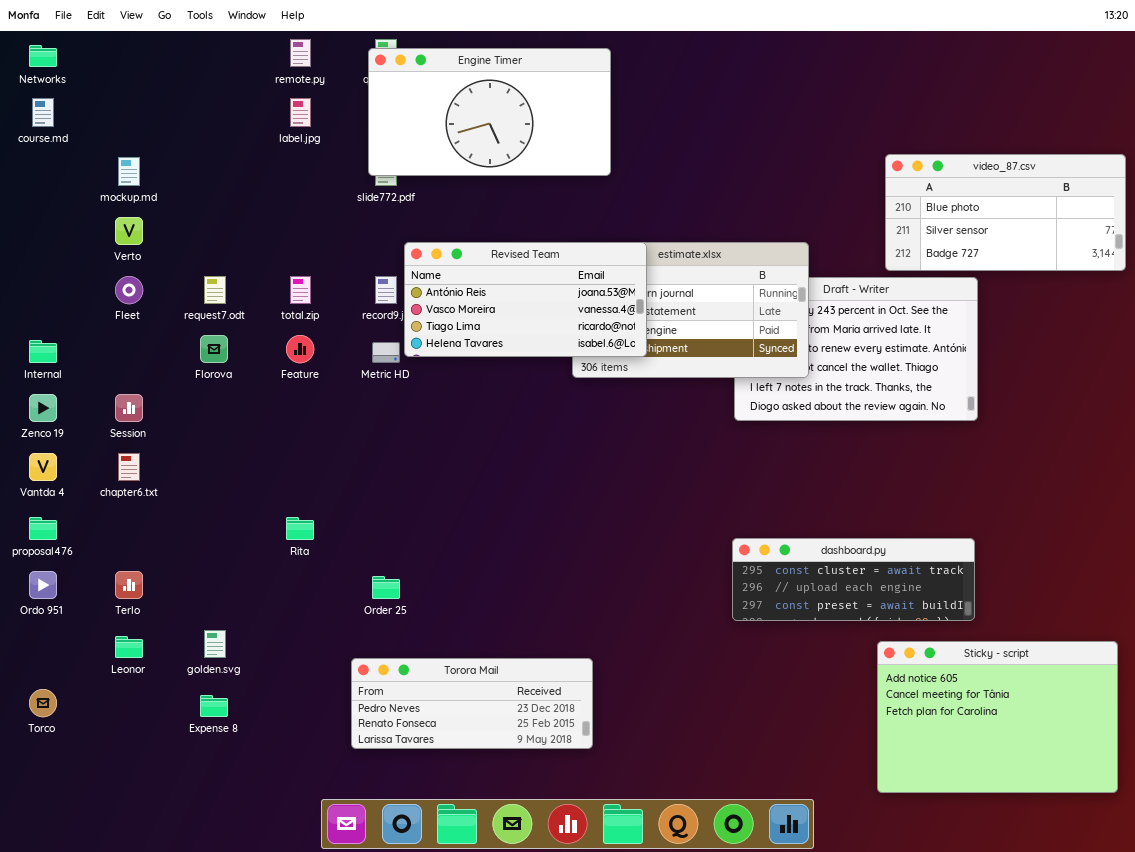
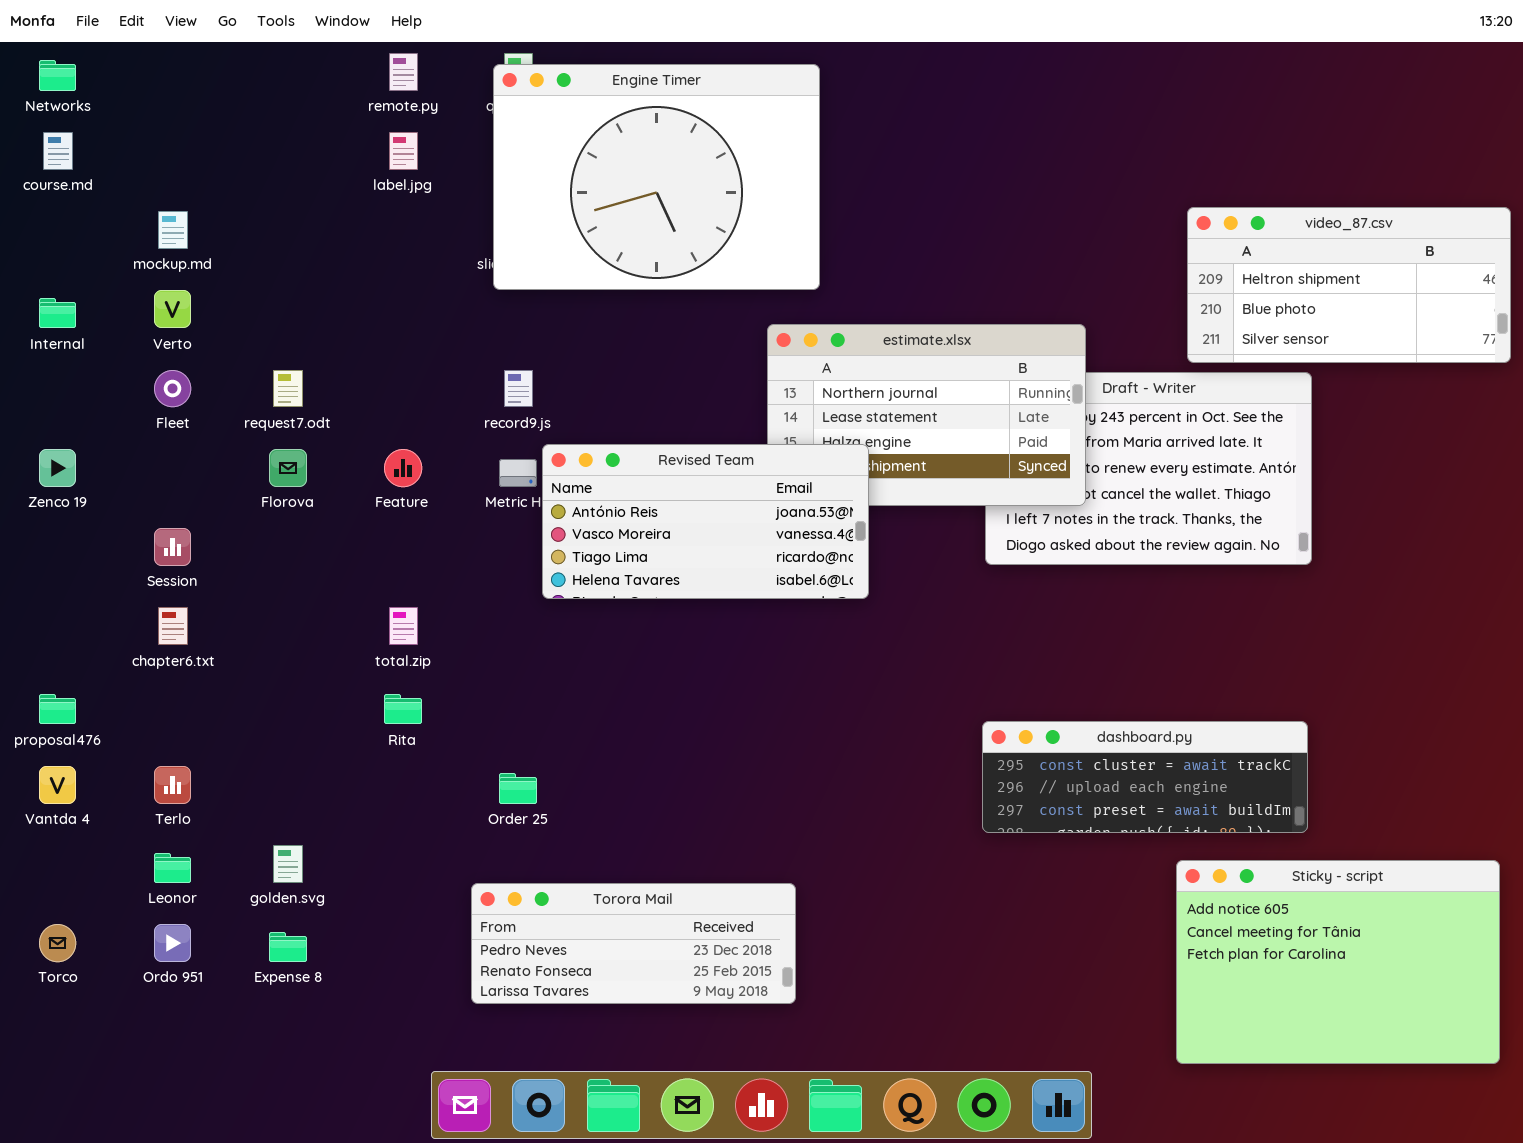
Engine Timer: [368,48,611,176] -> [493,64,820,290], resized
video_87.csv: [885,154,1126,271] -> [1187,207,1511,363], scrolled up 1 row
Revised Team: [404,242,647,357] -> [542,444,869,599], moved
total.zip: [290,276,311,304] -> [389,607,418,645], moved
Internal: [29,340,57,363] -> [39,298,76,328], moved
Zenco 19: [29,394,57,422] -> [39,449,76,487], moved
Vantda 4: [29,453,57,481] -> [39,766,76,804], moved
Ordo 951: [29,571,57,599] -> [154,924,191,962], moved

